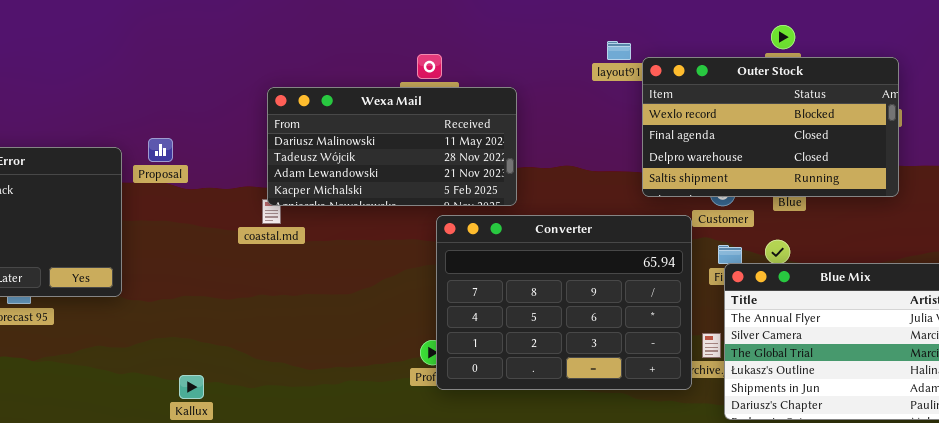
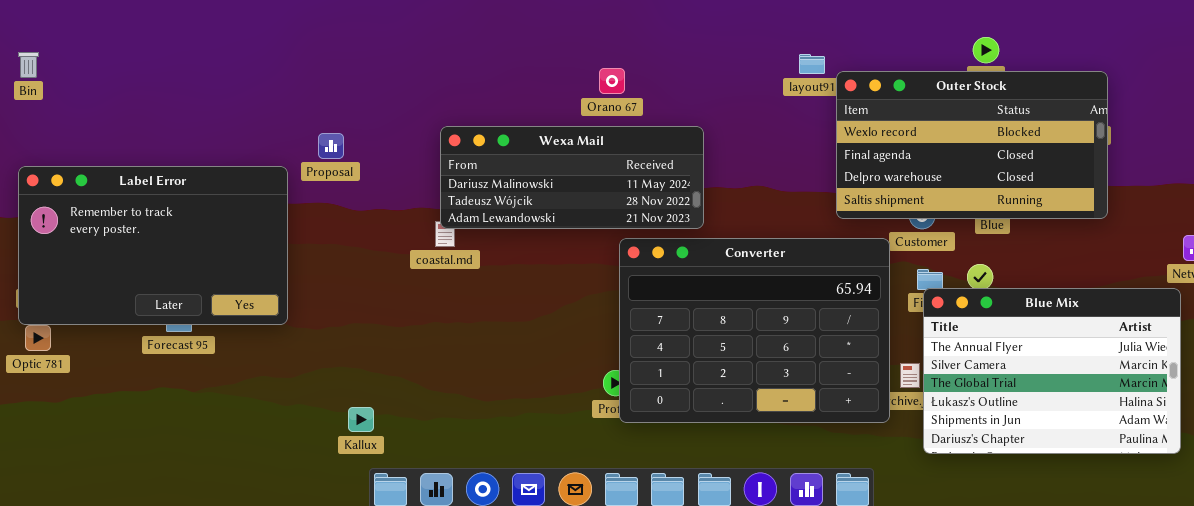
Wexa Mail: [267,87,517,206] -> [440,126,704,229], resized
Proposal: [148,138,173,162] -> [318,133,344,159], moved

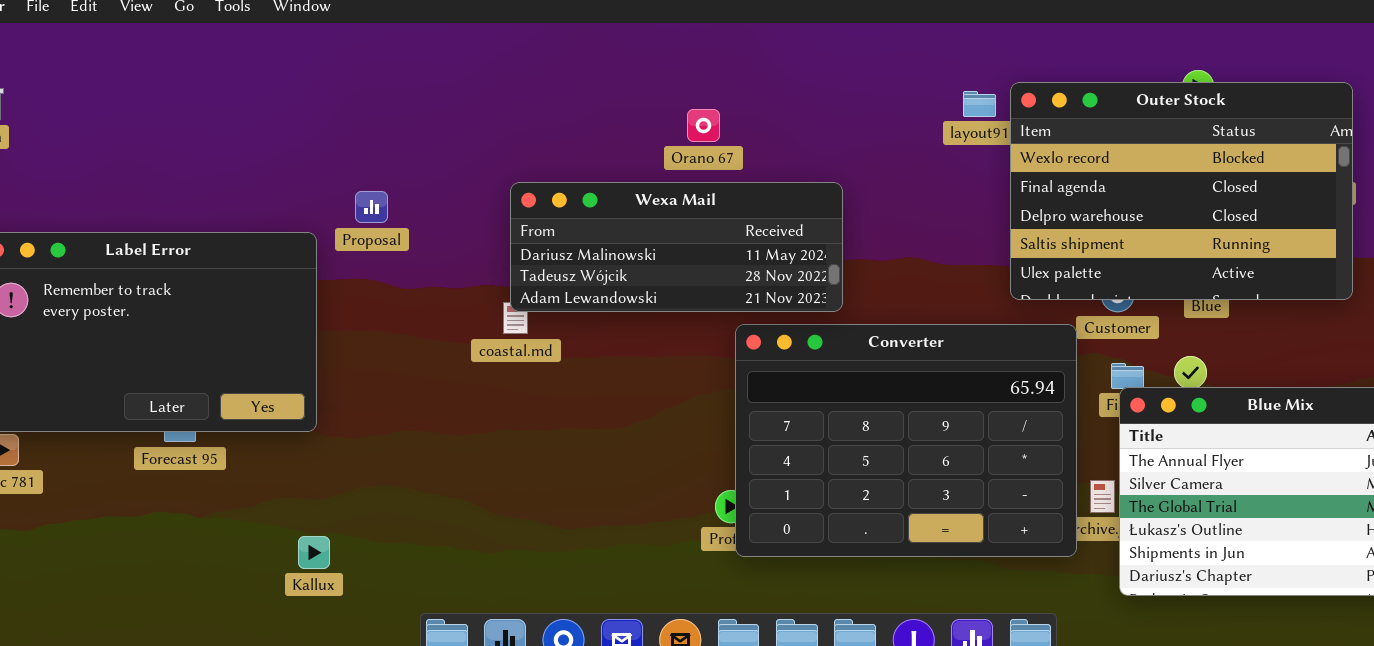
Orano 67: [599,68,625,94] -> [687,109,720,142], moved
Outer Stock: [836,71,1108,219] -> [1010,82,1353,300], resized
Kallux: [348,407,374,432] -> [298,536,330,569], moved

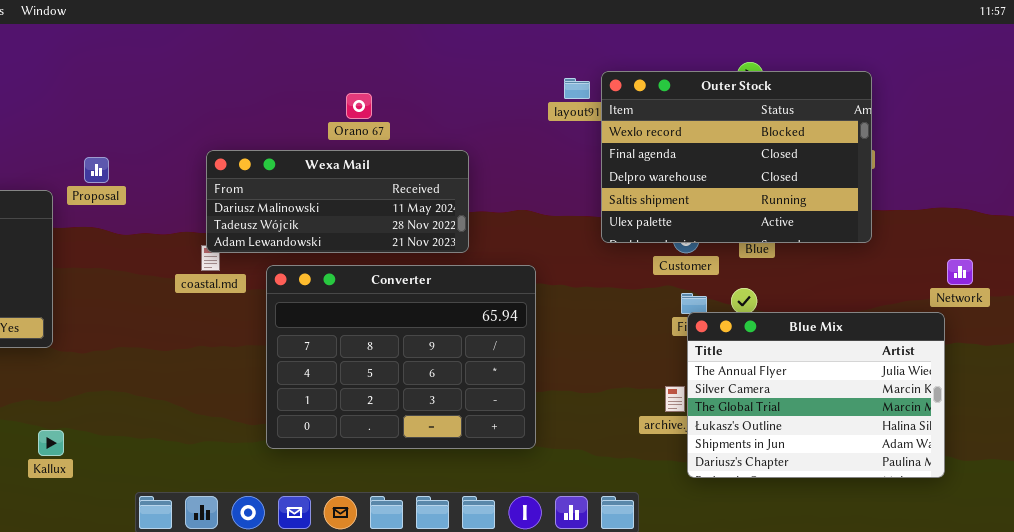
Converter: [735,324,1077,557] -> [266,265,536,449], moved

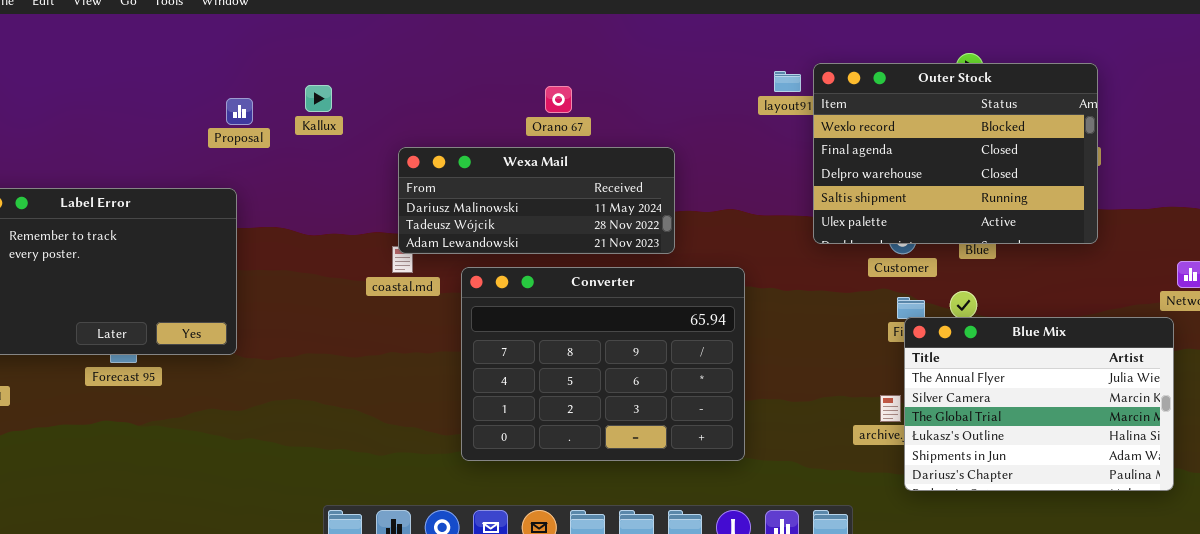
Proposal: [84,157,109,183] -> [226,98,253,125], moved
Kallux: [38,430,64,456] -> [305,85,332,112], moved

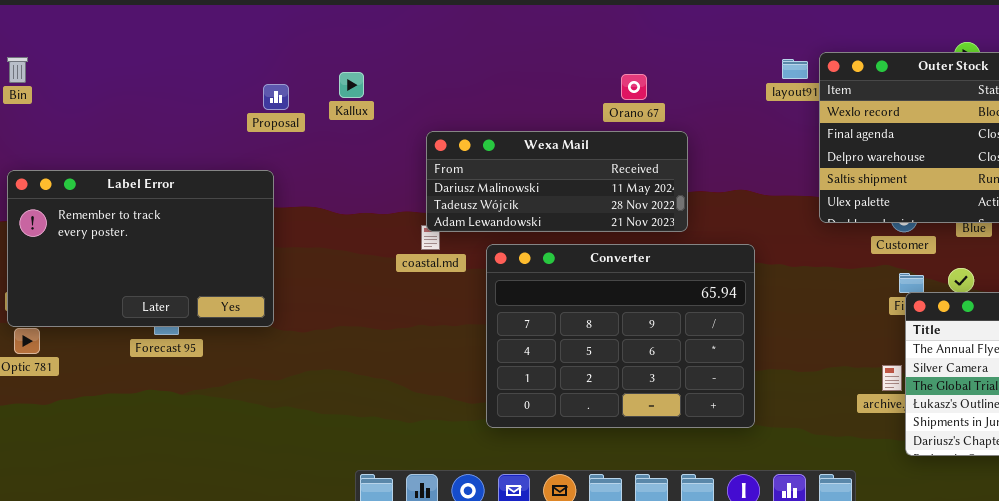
Orano 67: [545,86,572,113] -> [621,74,647,100], moved

